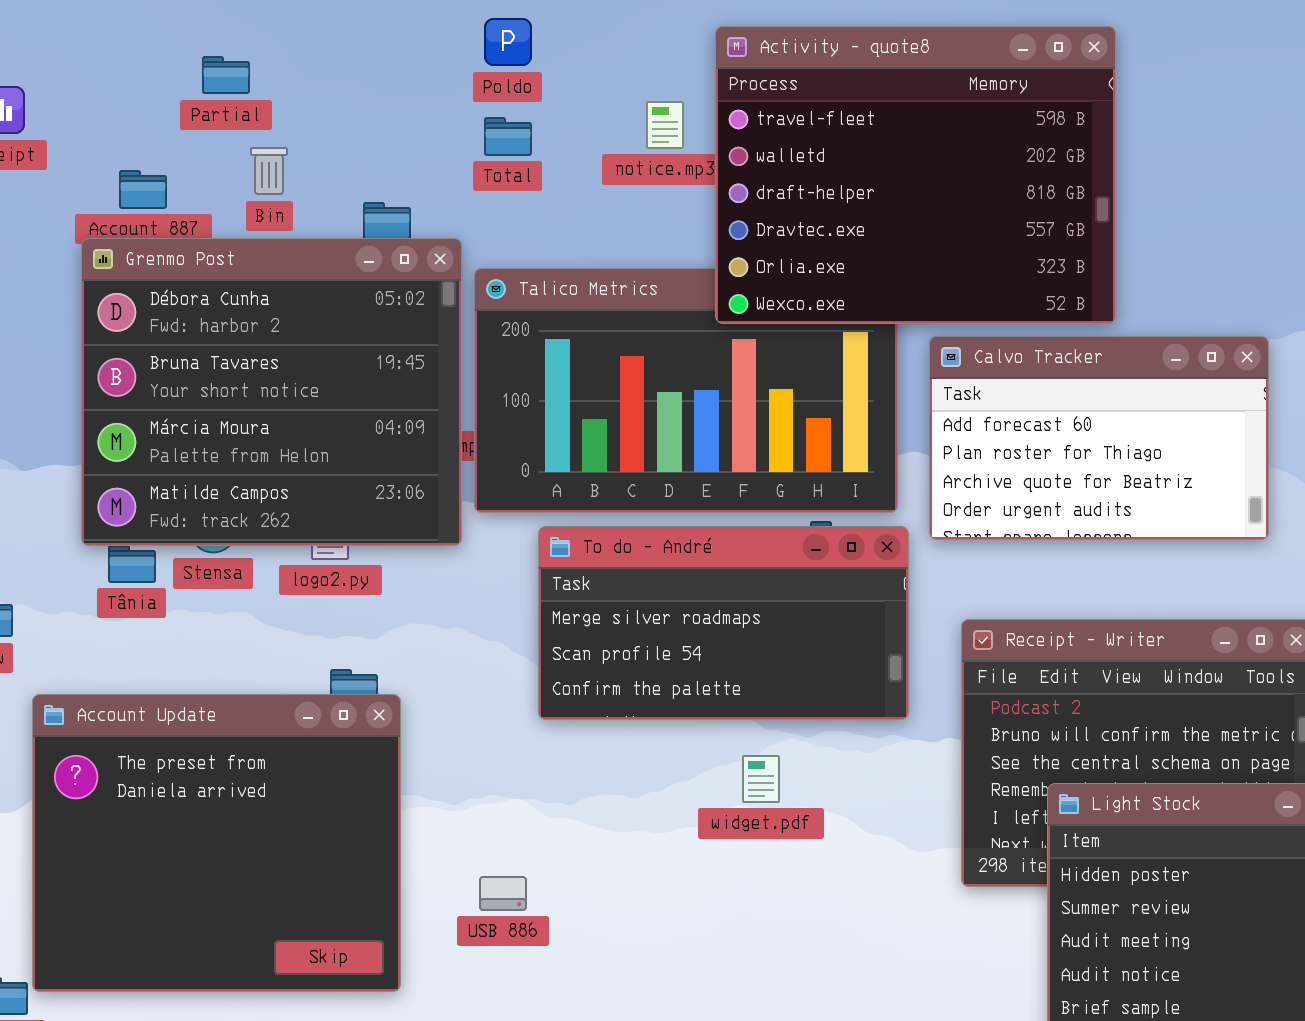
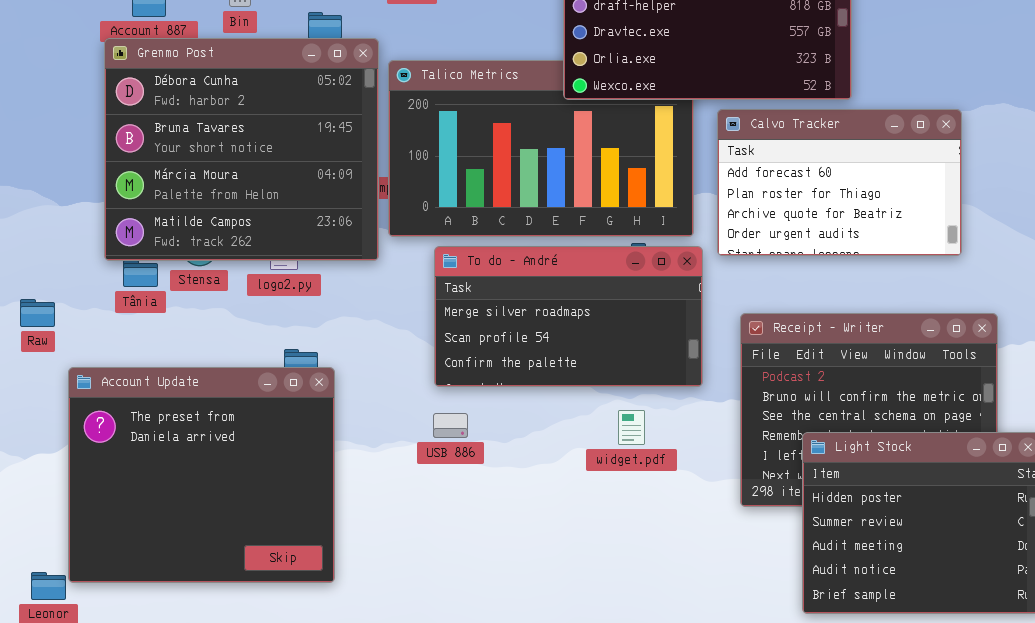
widget.pdf: [742,755,780,803] -> [618,410,645,445], moved
USB 886: [479,876,527,911] -> [433,413,468,438], moved

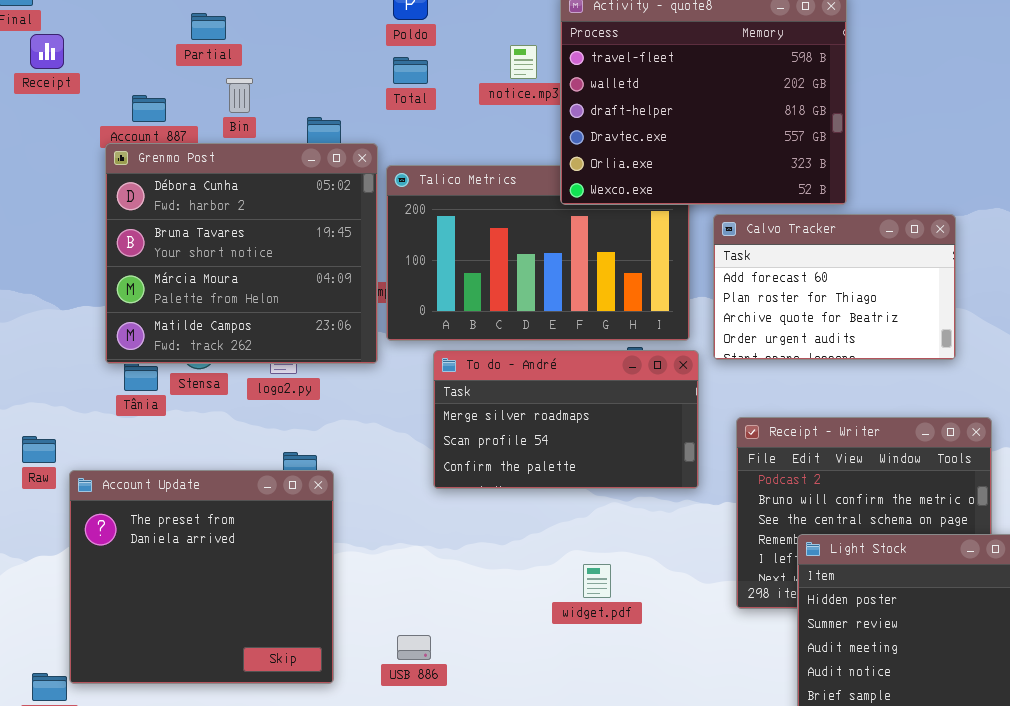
Raw: [20,299,55,327] -> [22,436,56,463], moved
widget.pdf: [618,410,645,445] -> [583,564,611,598], moved
USB 886: [433,413,468,438] -> [397,635,431,660], moved

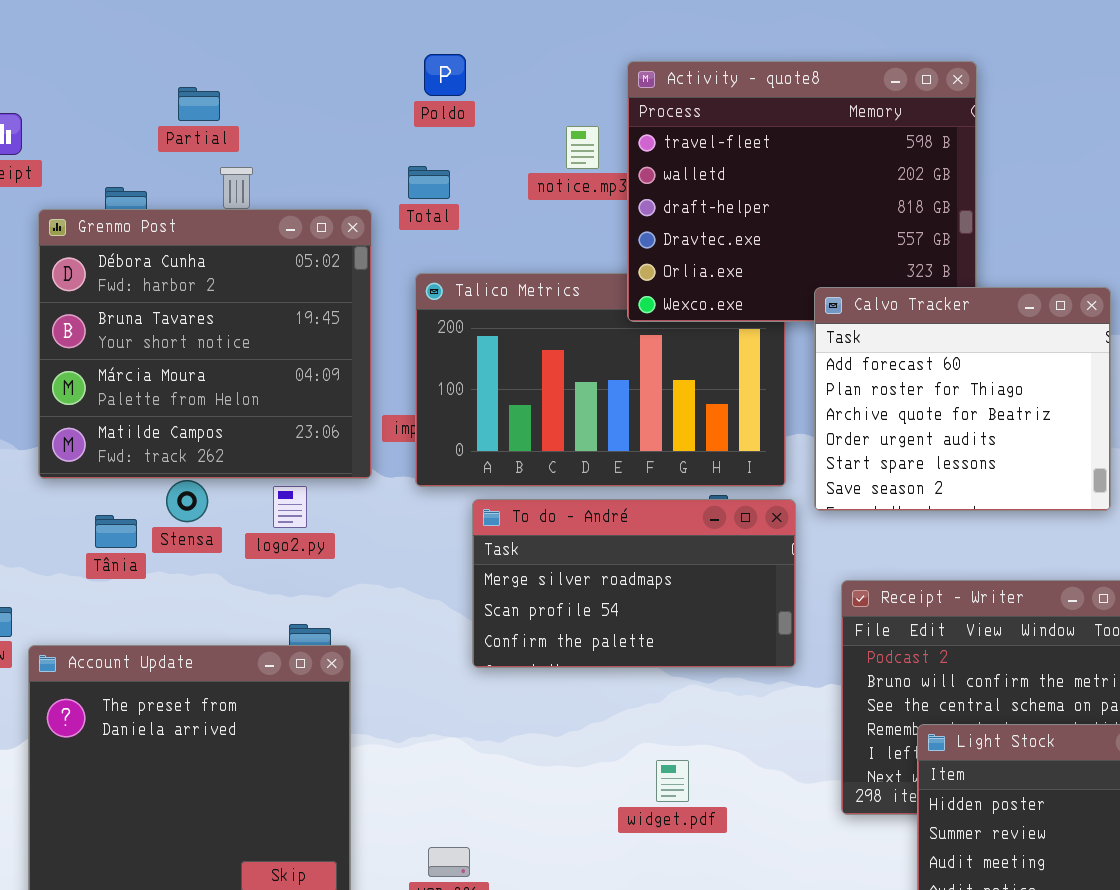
Total: [393,57,428,84] -> [408,166,450,199], moved
Grenmo Post: [105,143,378,364] -> [38,209,372,479], moved
Calvo Tracker: [713,214,956,360] -> [814,287,1111,511], resized

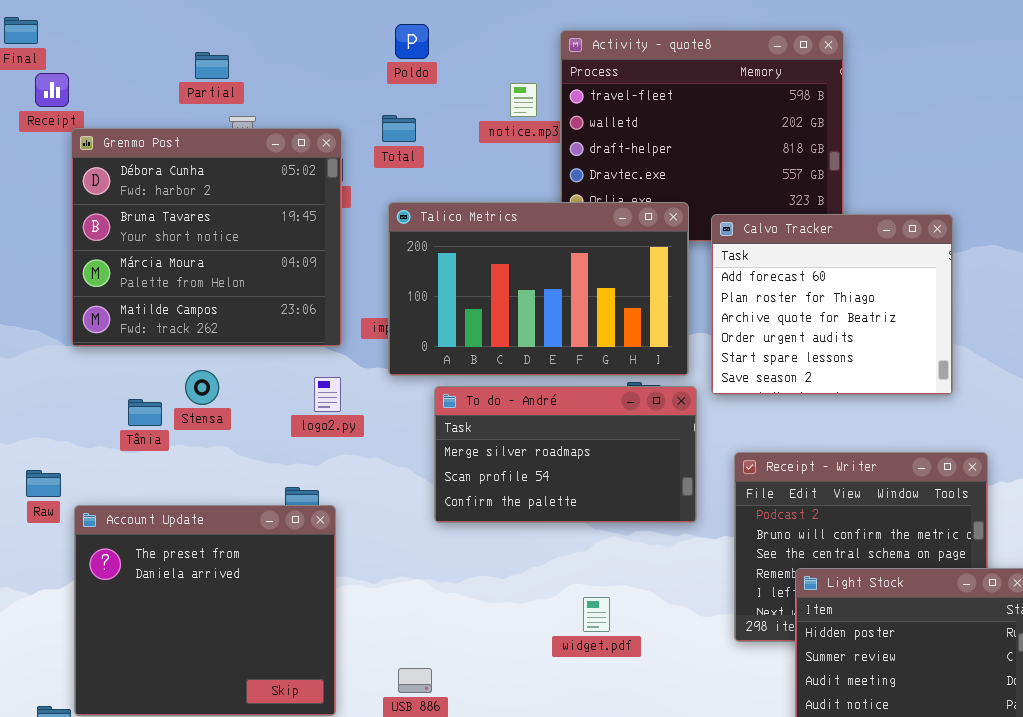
Grenmo Post: [38,209,372,479] -> [71,128,342,347], moved
Talico Metrics: [415,273,786,487] -> [388,202,689,376], raised
logo2.py: [273,486,307,528] -> [314,377,341,412], moved

